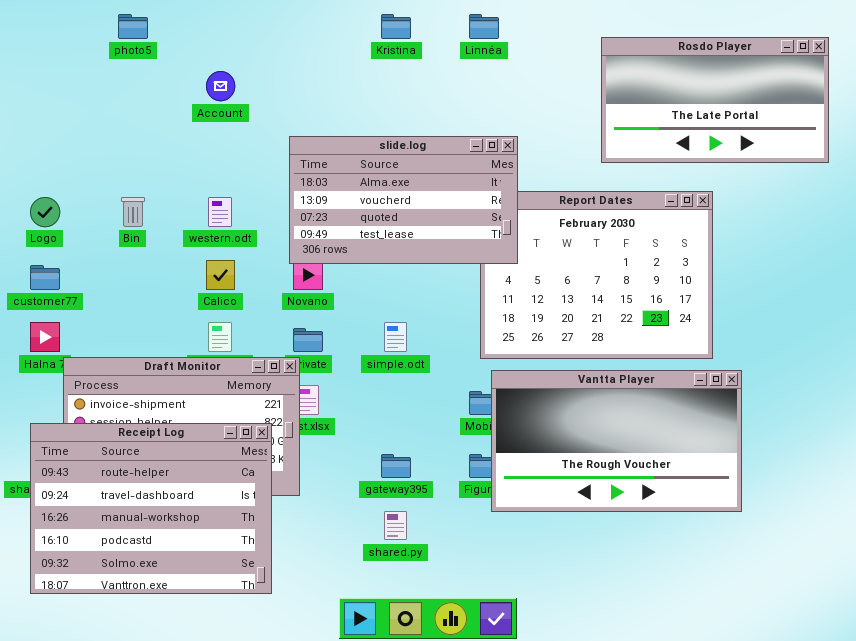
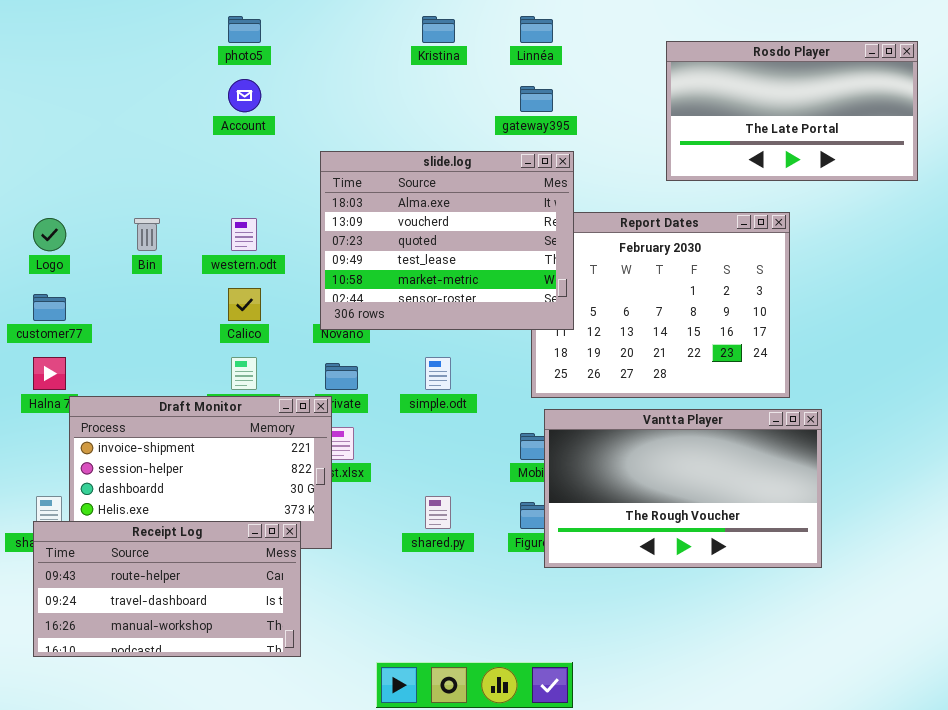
photo5: [118,14,148,39] -> [228,16,261,43], moved
slide.log: [289,136,518,264] -> [320,151,574,330], resized
Receipt Log: [30,423,272,594] -> [33,521,301,657], resized
gateway395: [381,454,411,478] -> [520,86,553,112], moved
shared.py: [384,511,407,540] -> [425,496,451,529], moved

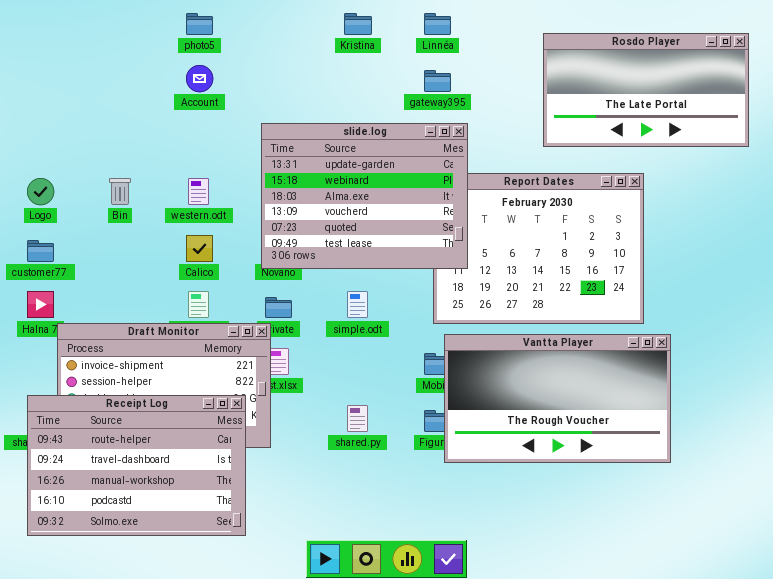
slide.log: [320,151,574,330] -> [261,123,468,269], scrolled up 2 rows
Receipt Log: [33,521,301,657] -> [27,395,246,536], resized

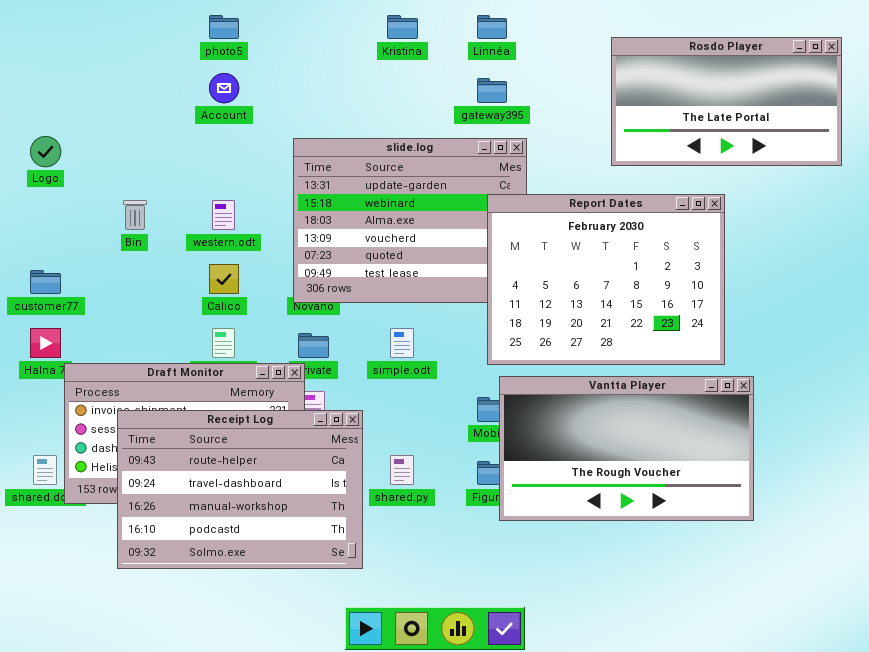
Report Dates: [433,173,644,324] -> [487,194,725,365], raised
Logo: [27,178,54,205] -> [30,136,61,167], moved
Receipt Log: [27,395,246,536] -> [117,410,363,569], moved

